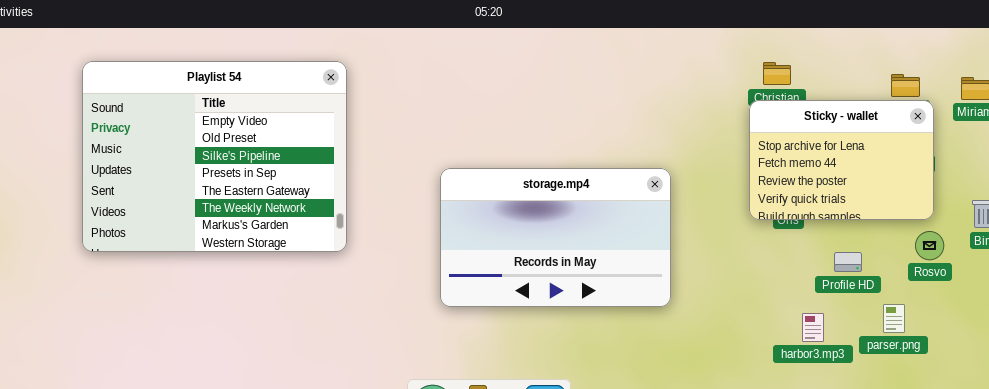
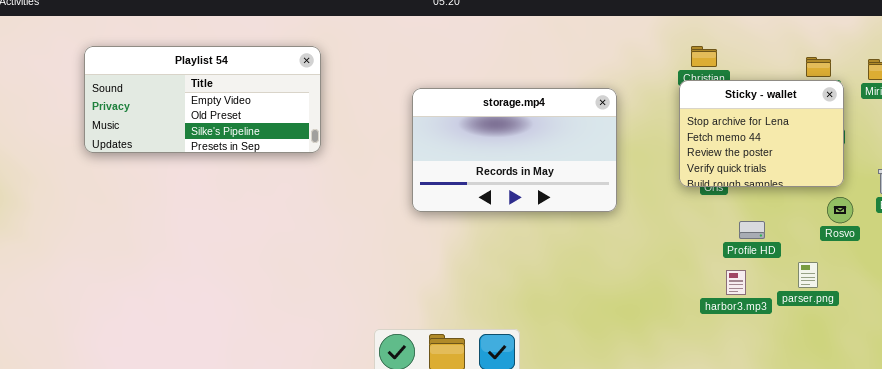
Playlist 54: [82,61,347,252] -> [84,46,321,153], resized
storage.mp4: [440,168,671,307] -> [412,88,617,212], moved
Profile HD: [834,252,862,272] -> [739,221,765,239], moved

